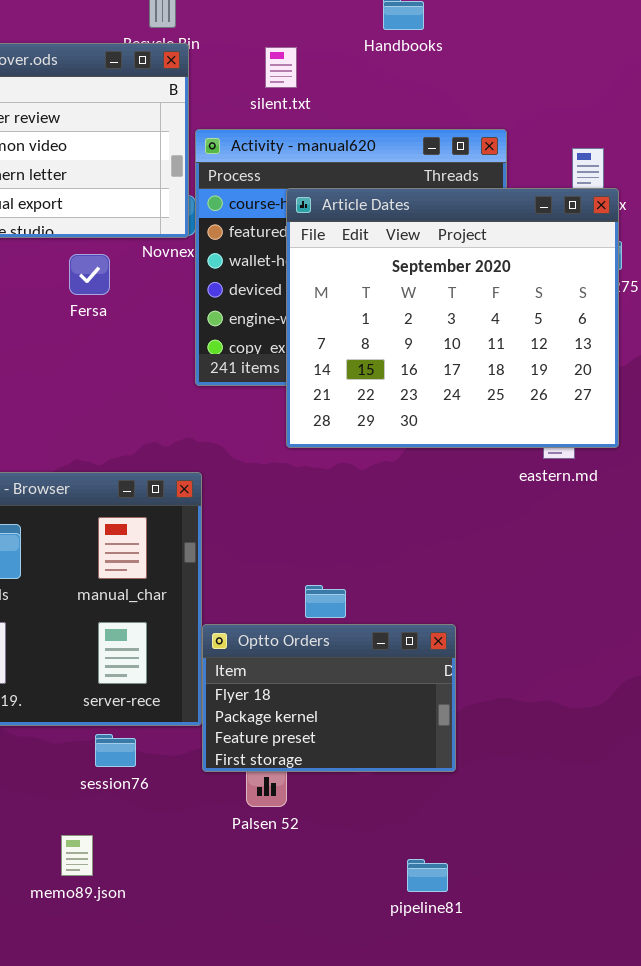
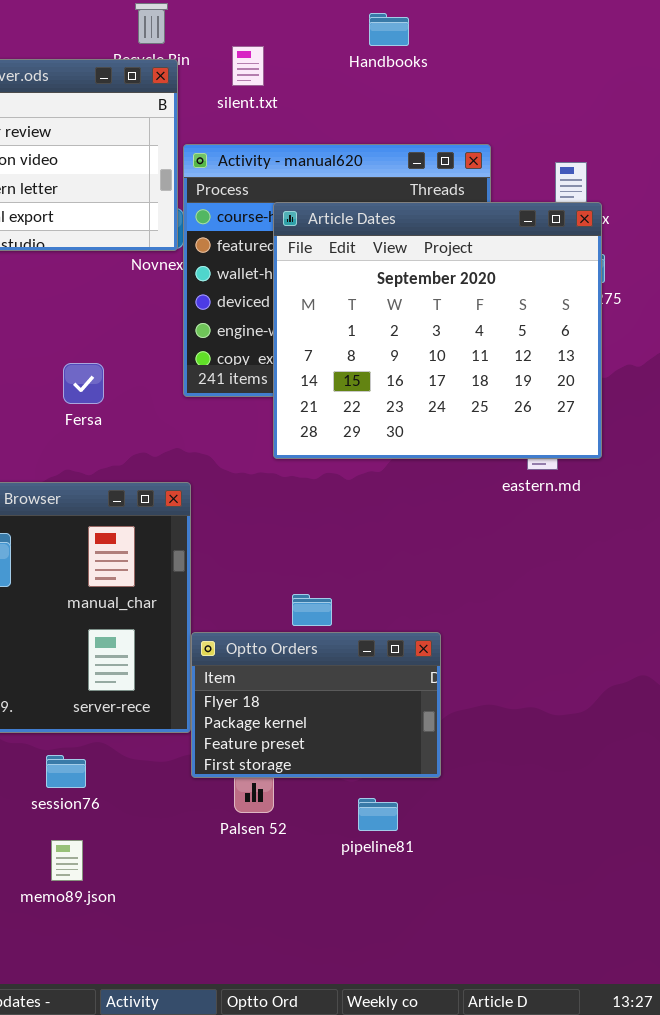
silent.txt: [265,47,297,88] -> [232,46,264,86], moved
Fersa: [69,254,110,295] -> [63,363,104,404], moved
session76: [95,734,136,767] -> [46,755,86,788], moved
pipeline81: [407,859,448,892] -> [358,798,398,831], moved

